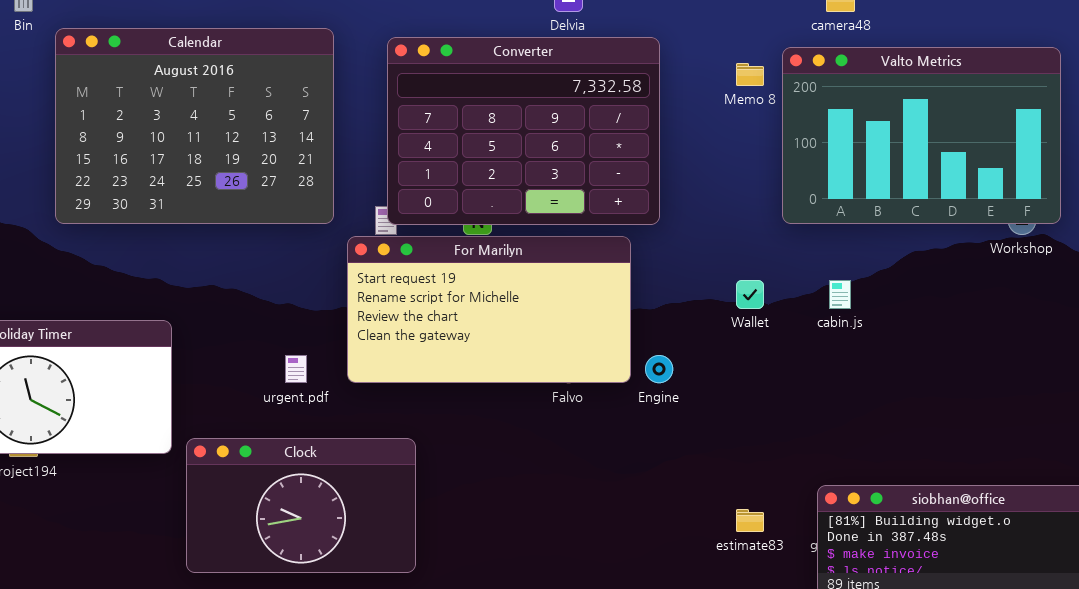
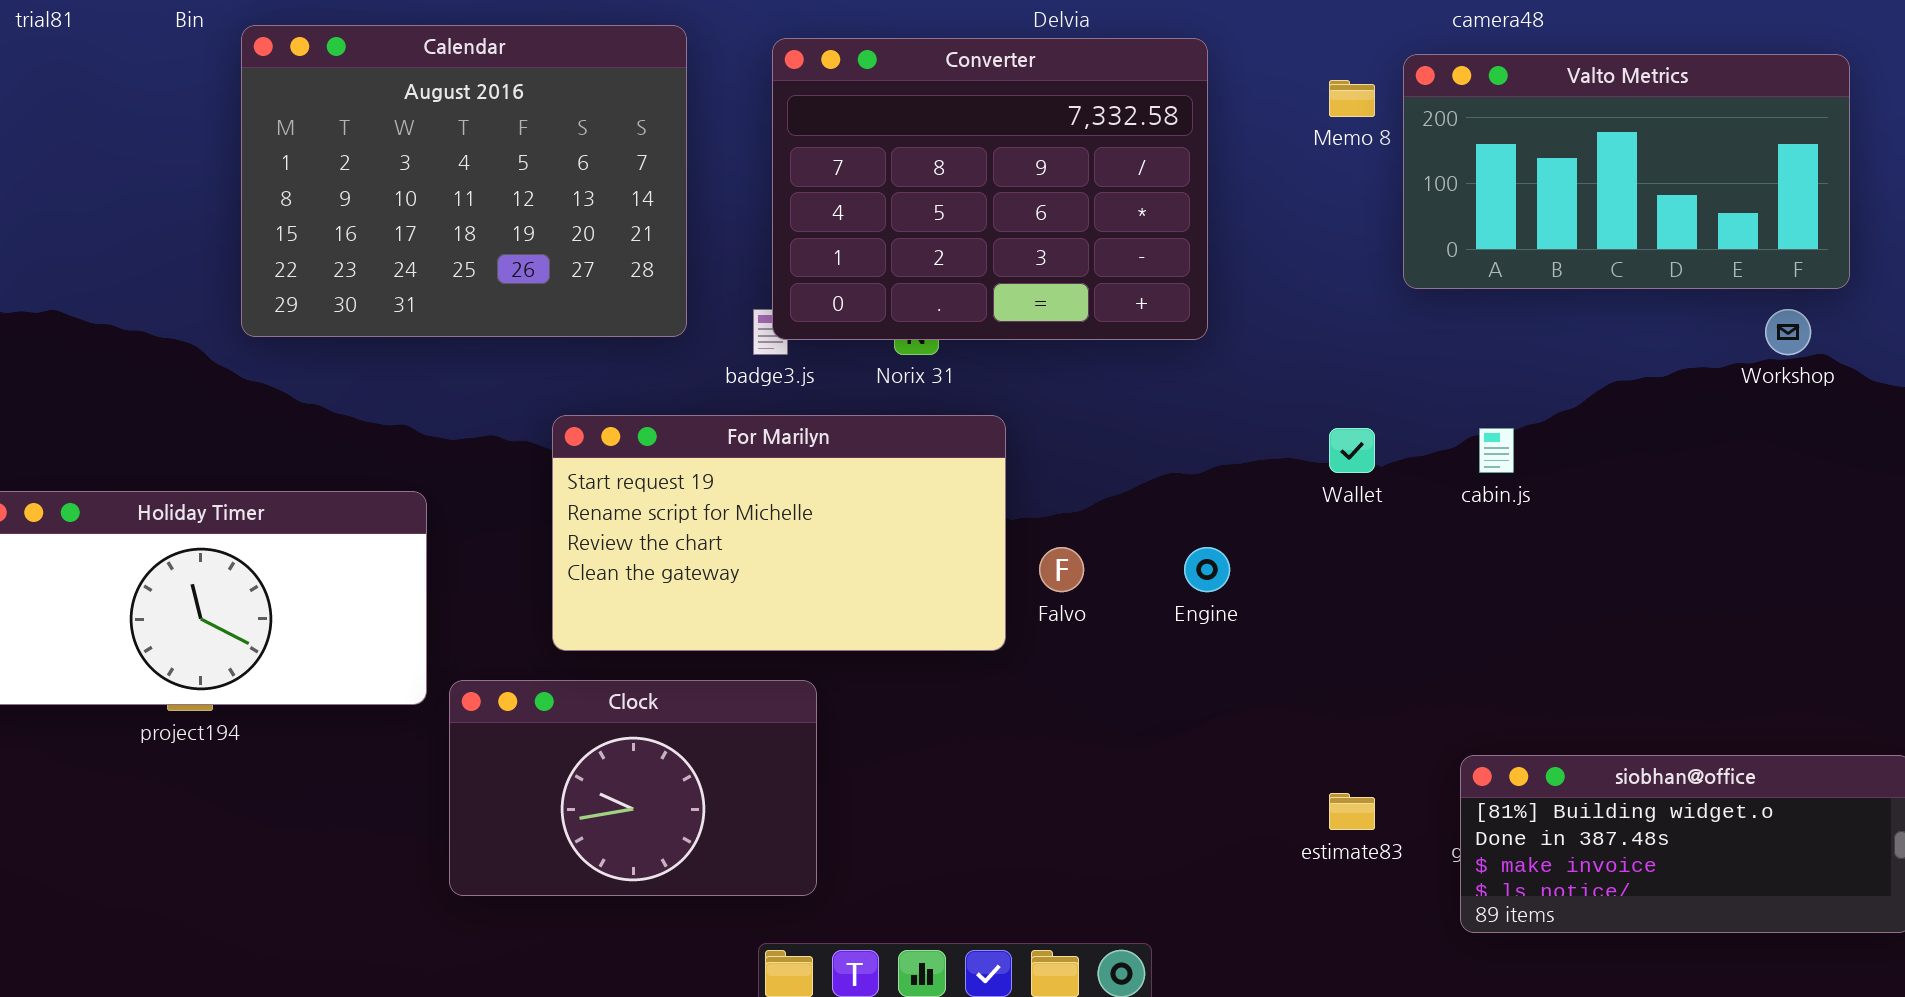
Valto Metrics: [782,47,1061,224] -> [1403,54,1850,289], resized
For Marilyn: [347,236,631,383] -> [552,415,1006,651], moved

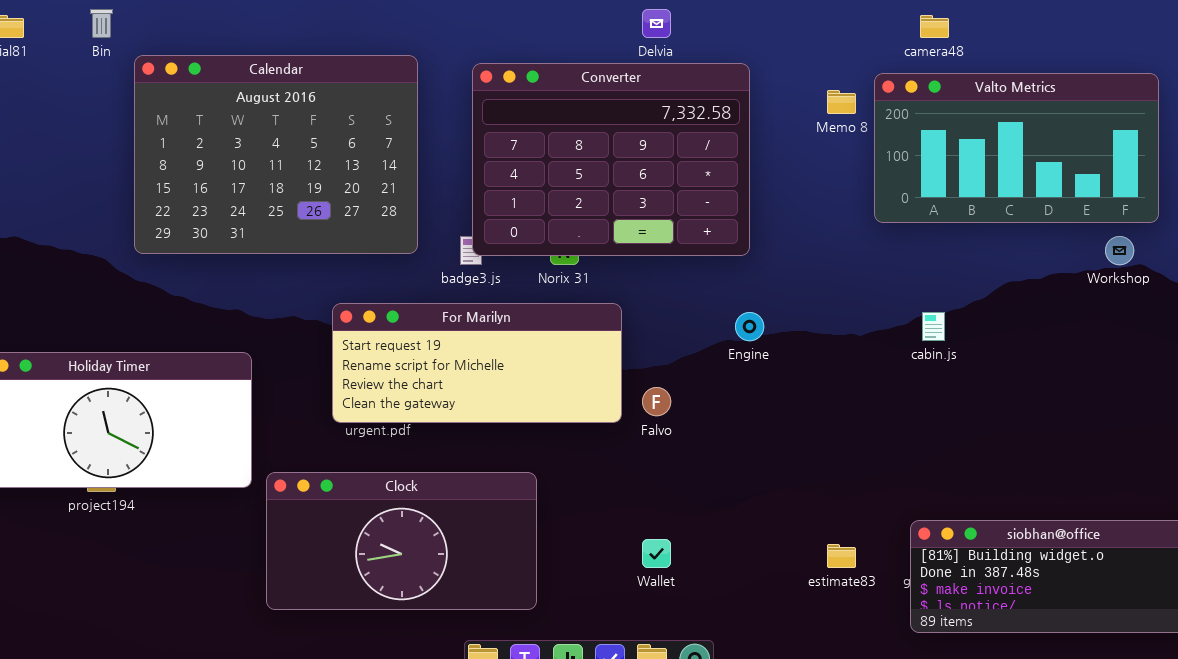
For Marilyn: [552,415,1006,651] -> [332,303,622,423], resized
Wallet: [1329,428,1375,473] -> [642,539,671,568], moved
Engine: [1184,547,1230,592] -> [735,312,764,341], moved
Clock: [449,680,817,896] -> [266,472,537,610], resized

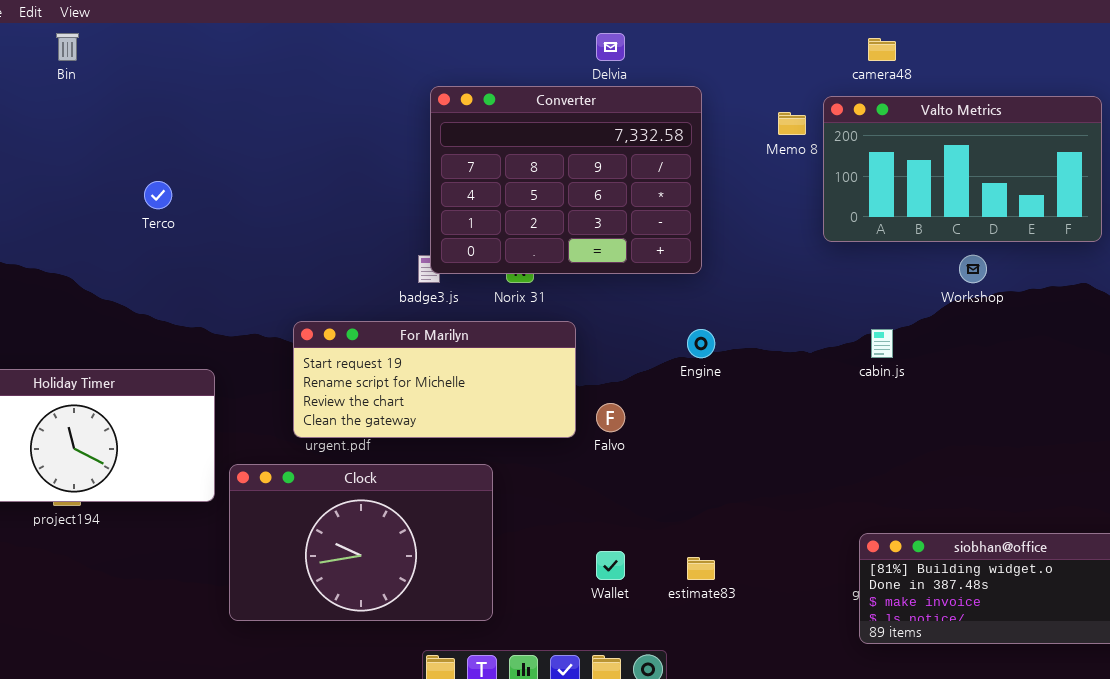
Calendar: [134,55,418,254] -> none, closed
Workshop: [1105,236,1134,265] -> [959,255,987,283], moved
Clock: [266,472,537,610] -> [229,464,493,621], resized
estimate83: [827,544,856,568] -> [687,557,715,580], moved

